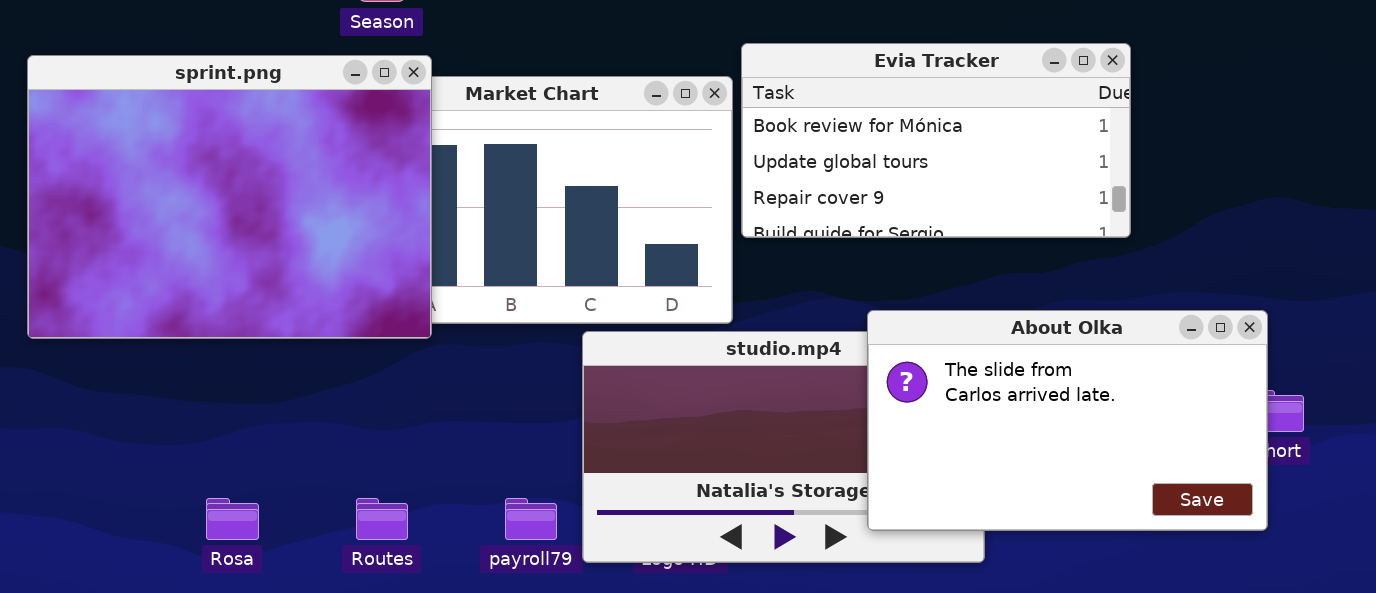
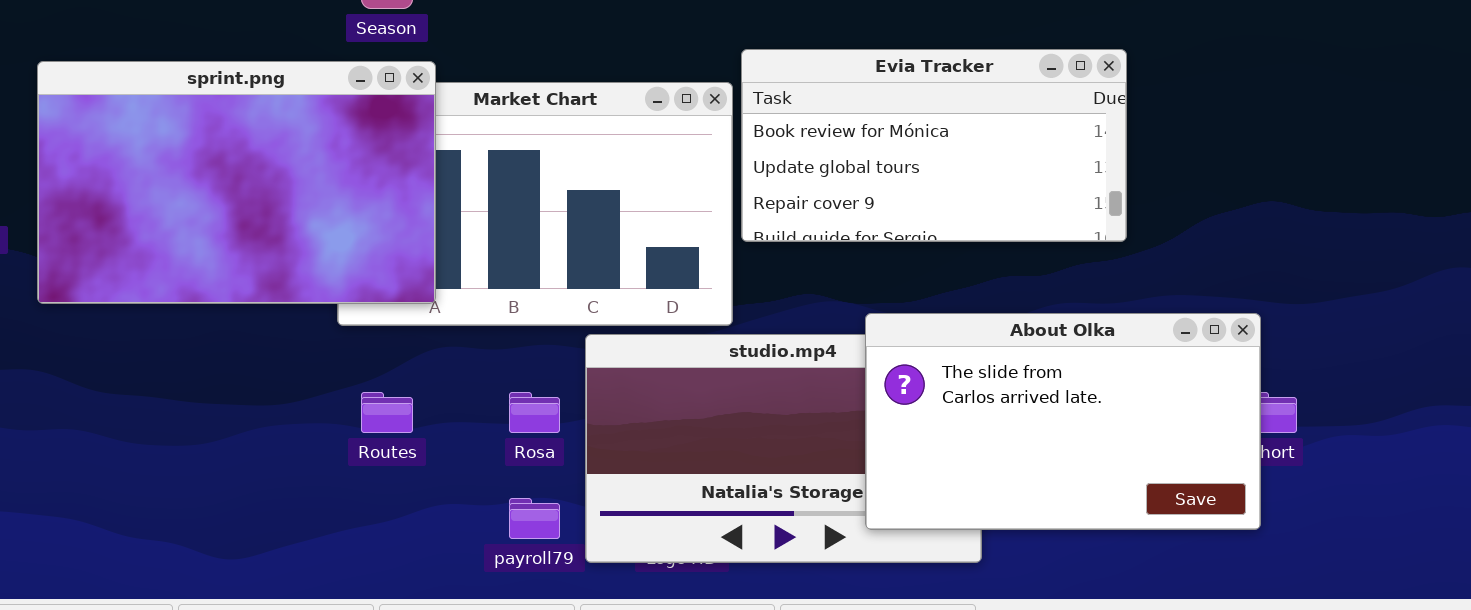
sprint.png: [27,55,432,339] -> [37,61,436,304], resized
Rosa: [206,498,259,540] -> [509,392,560,433], moved
Routes: [356,498,408,540] -> [361,392,413,433], moved

